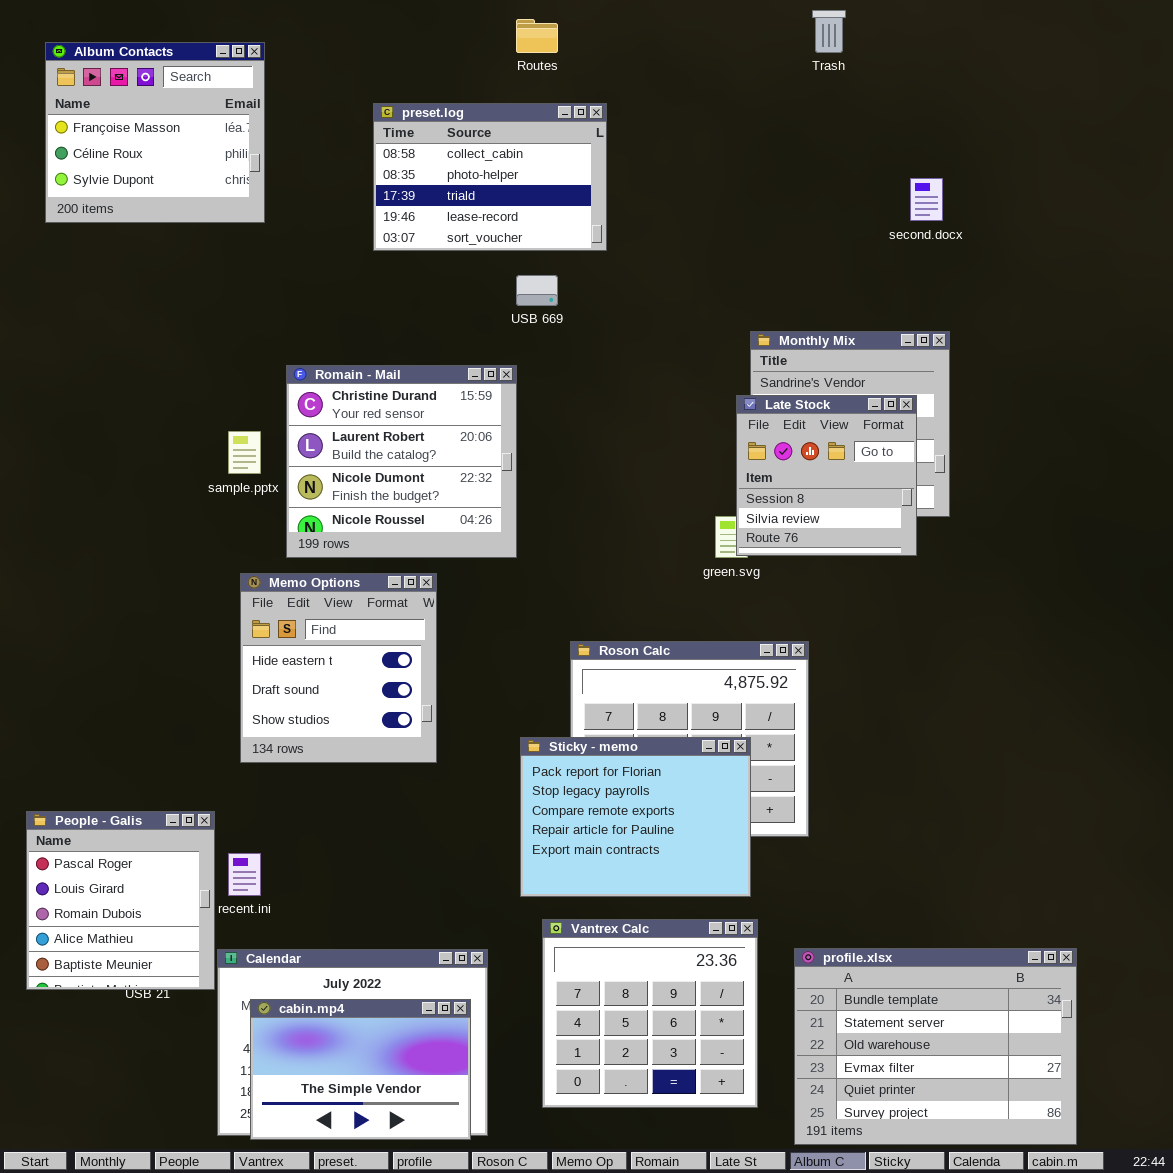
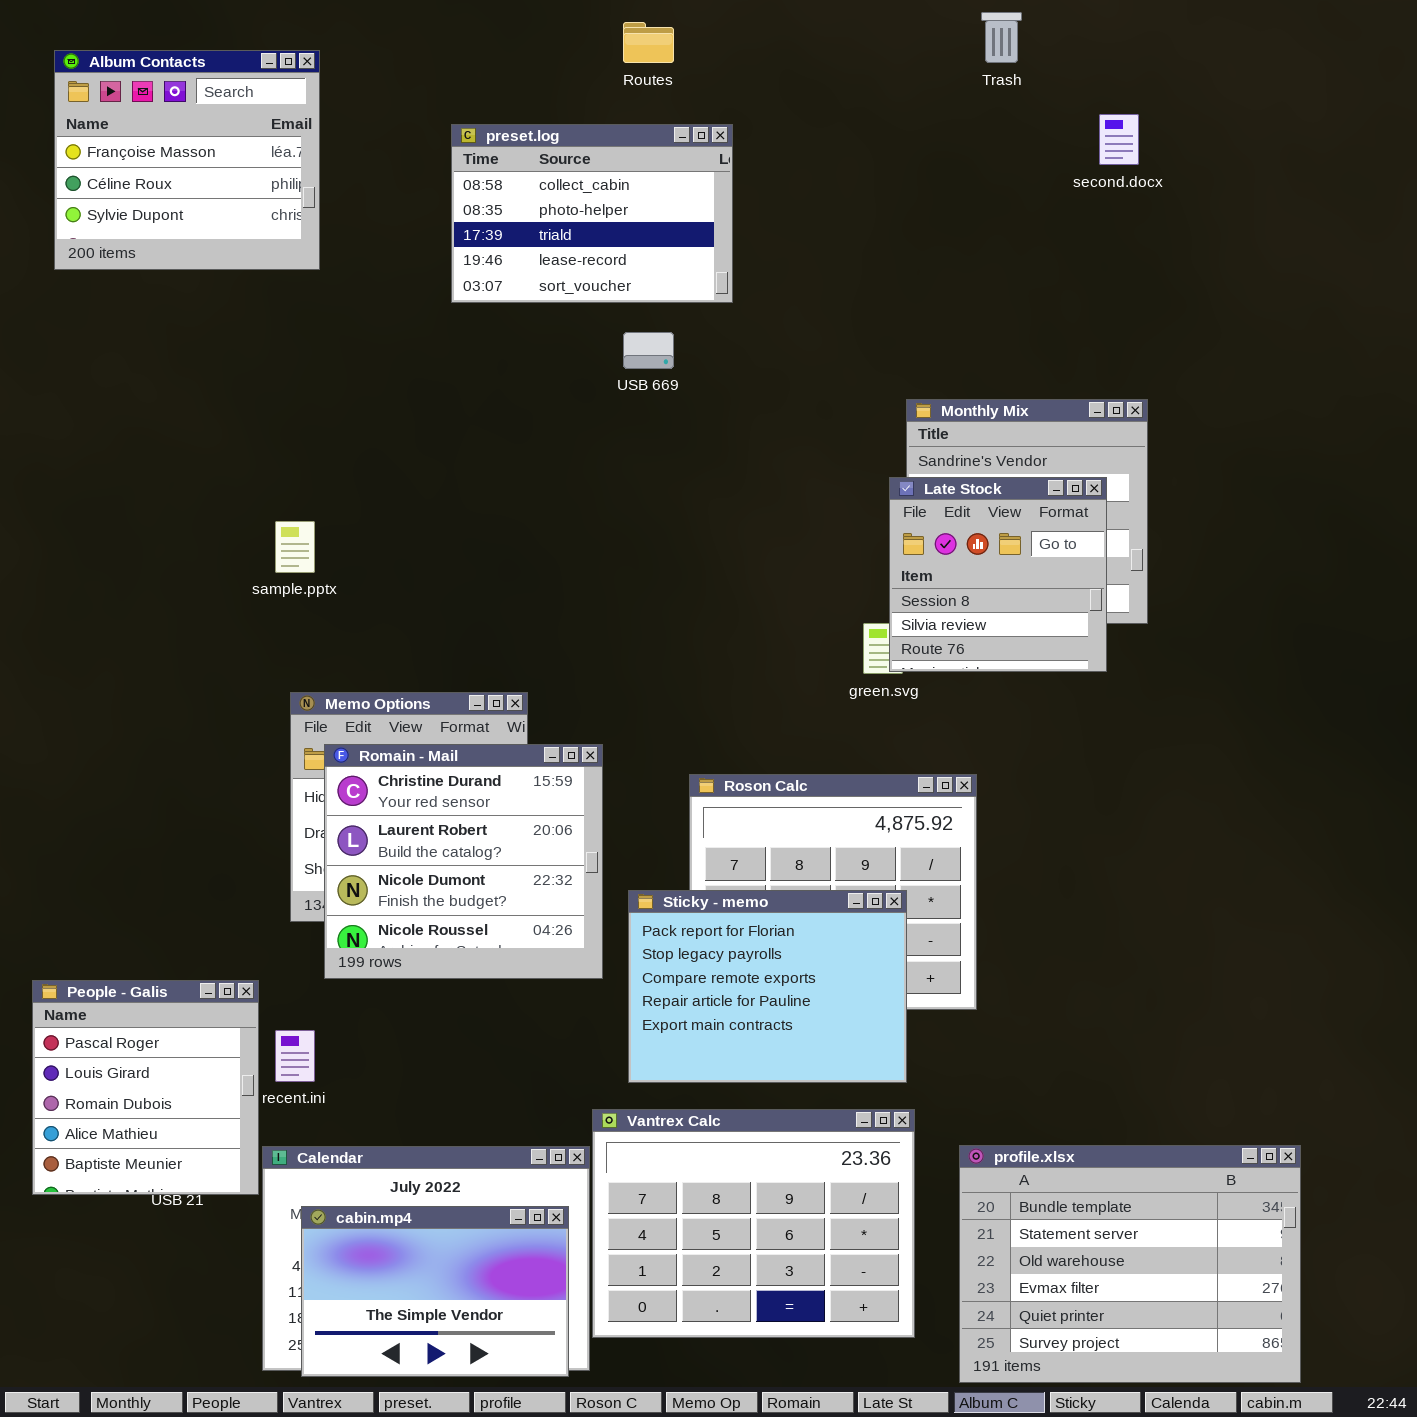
second.docx: [910,178,943,221] -> [1099,114,1139,165], moved
Romain - Mail: [286,365,517,558] -> [324,744,603,979], moved
Vantrex Calc: [542,919,758,1108] -> [592,1109,915,1338], resized

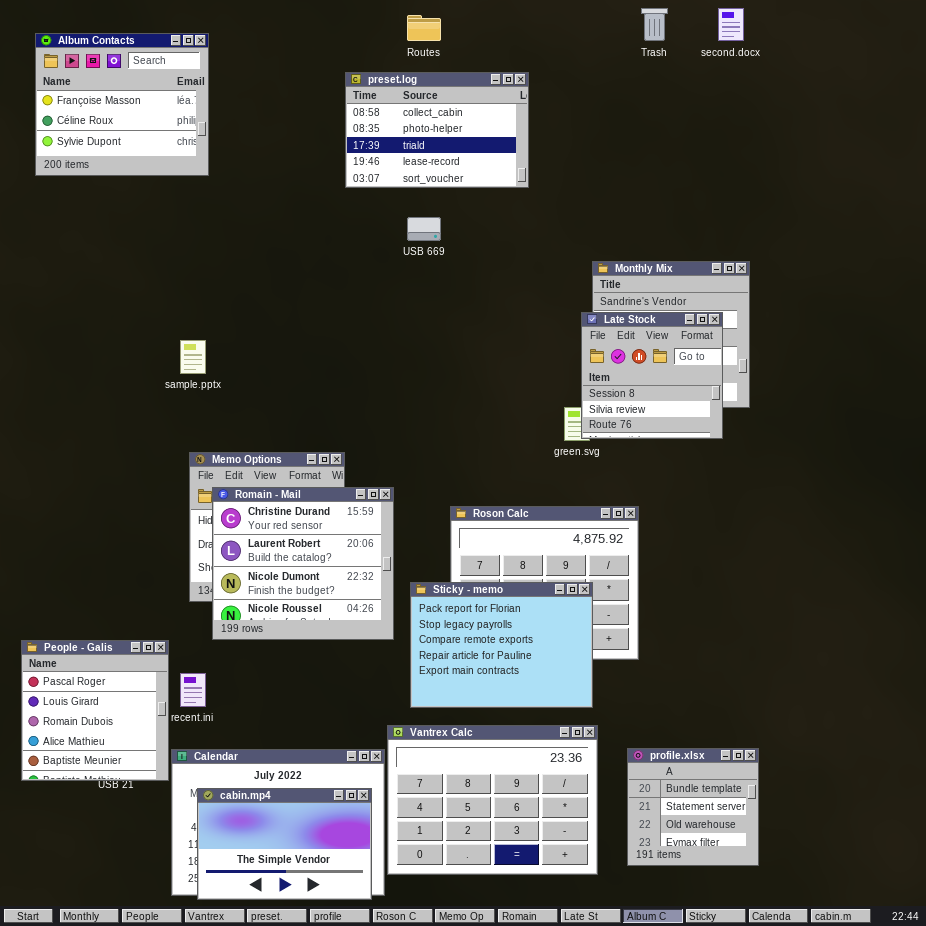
second.docx: [1099,114,1139,165] -> [718,8,744,41], moved
preset.log: [451,124,733,303] -> [345,72,529,188], moved
profile.xlsx: [959,1145,1301,1383] -> [627,748,759,866], resized

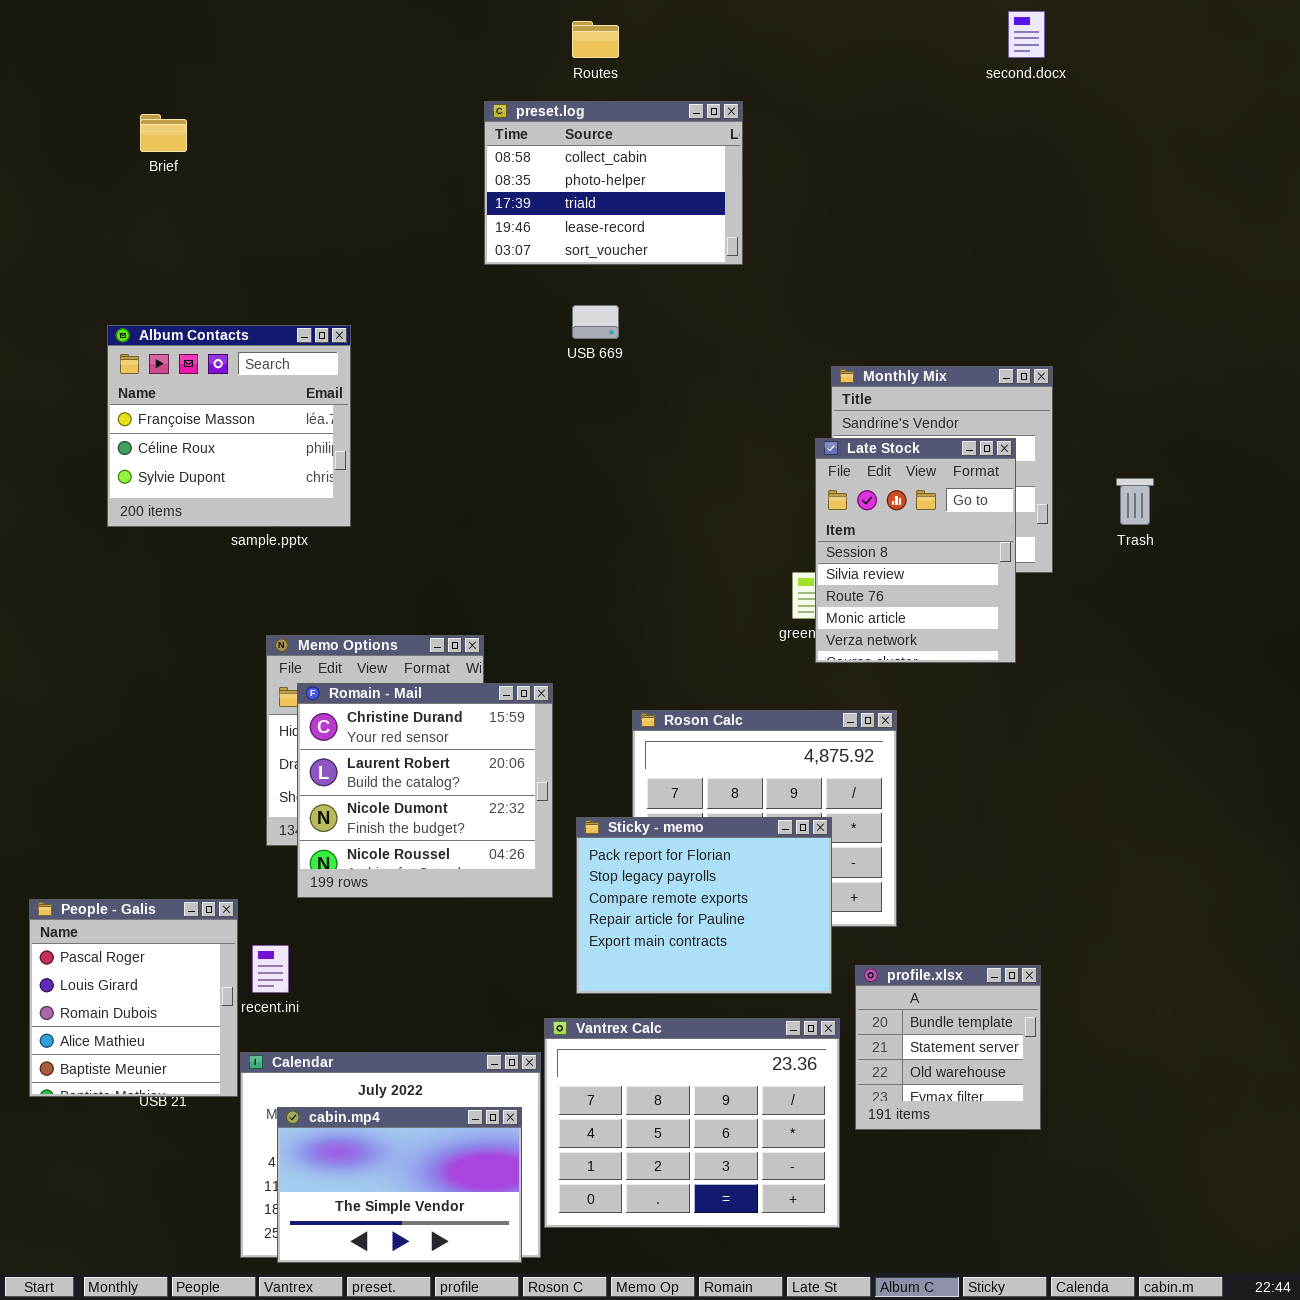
Trash: [641,8,668,41] -> [1116,478,1154,525], moved
Album Contacts: [35,33,209,176] -> [107,325,351,527], moved
Late Stock: [581,312,723,439] -> [815,438,1016,663], resized
profile.xlsx: [627,748,759,866] -> [855,965,1041,1130], moved

